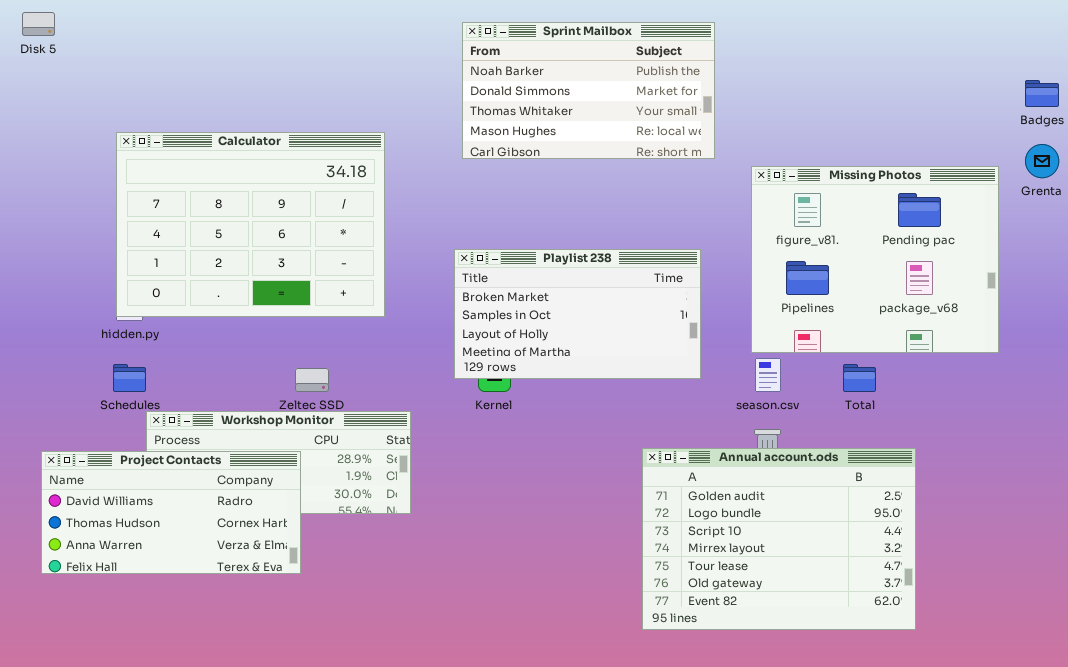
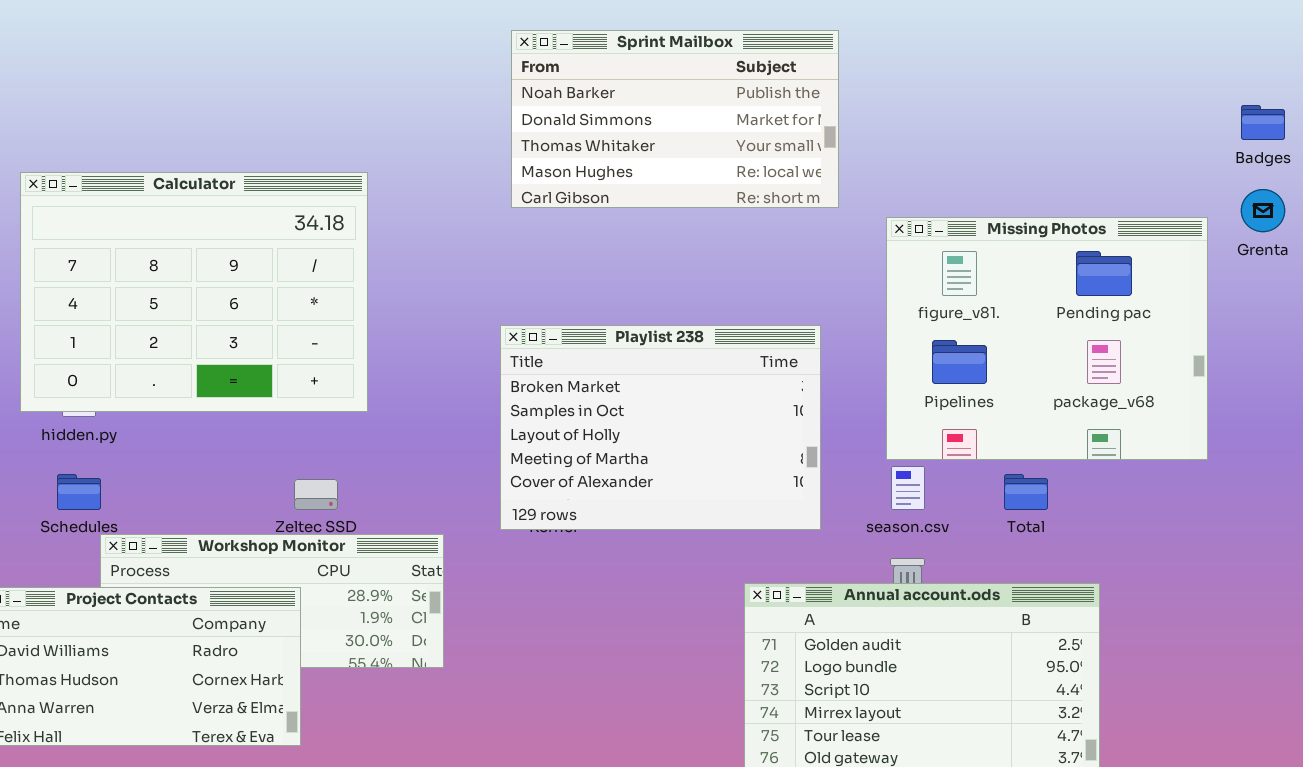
Calculator: [116,132,385,317] -> [20,172,368,412], moved
Playlist 238: [454,249,701,379] -> [500,325,821,530], resized

